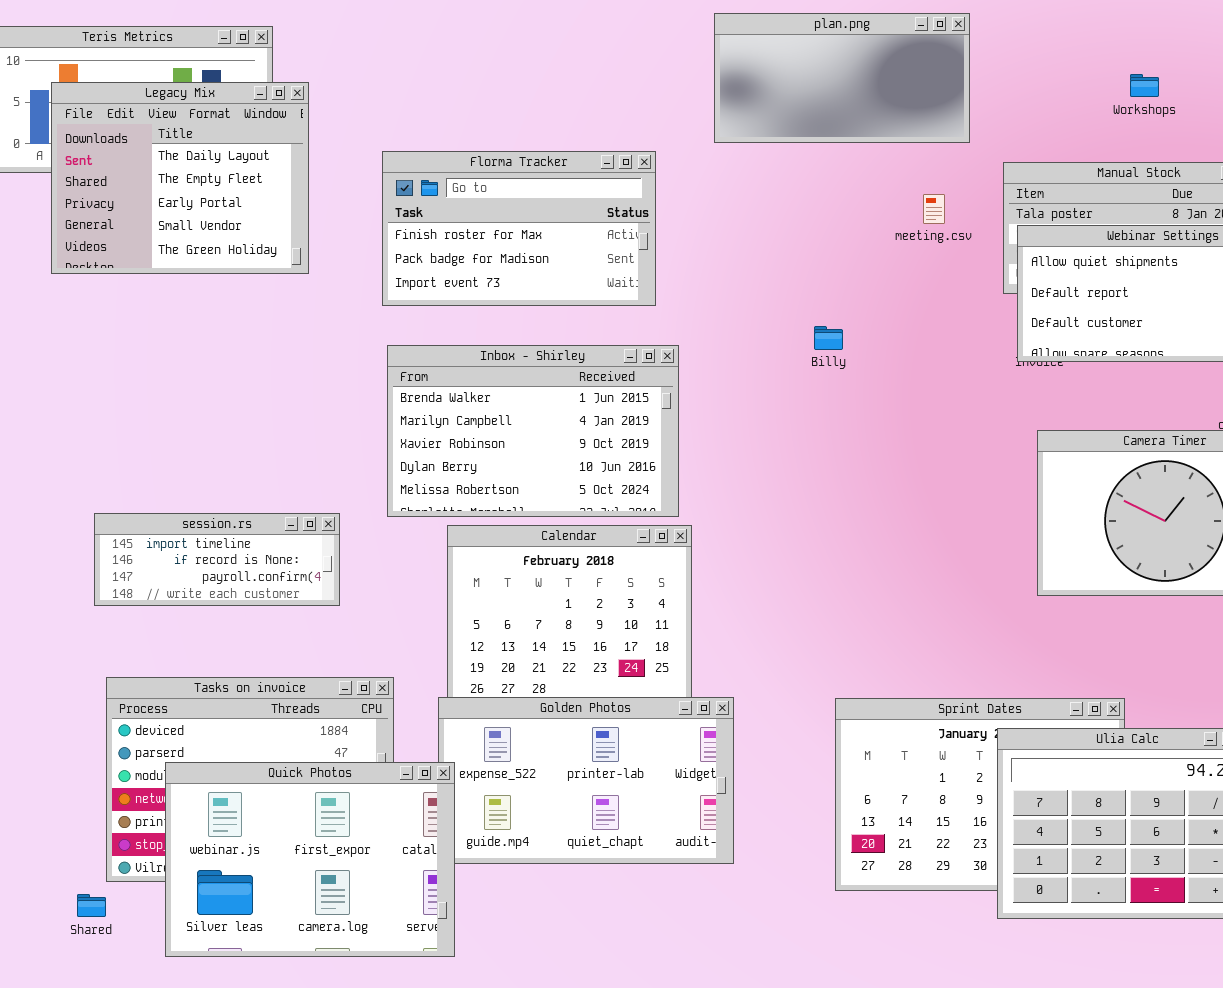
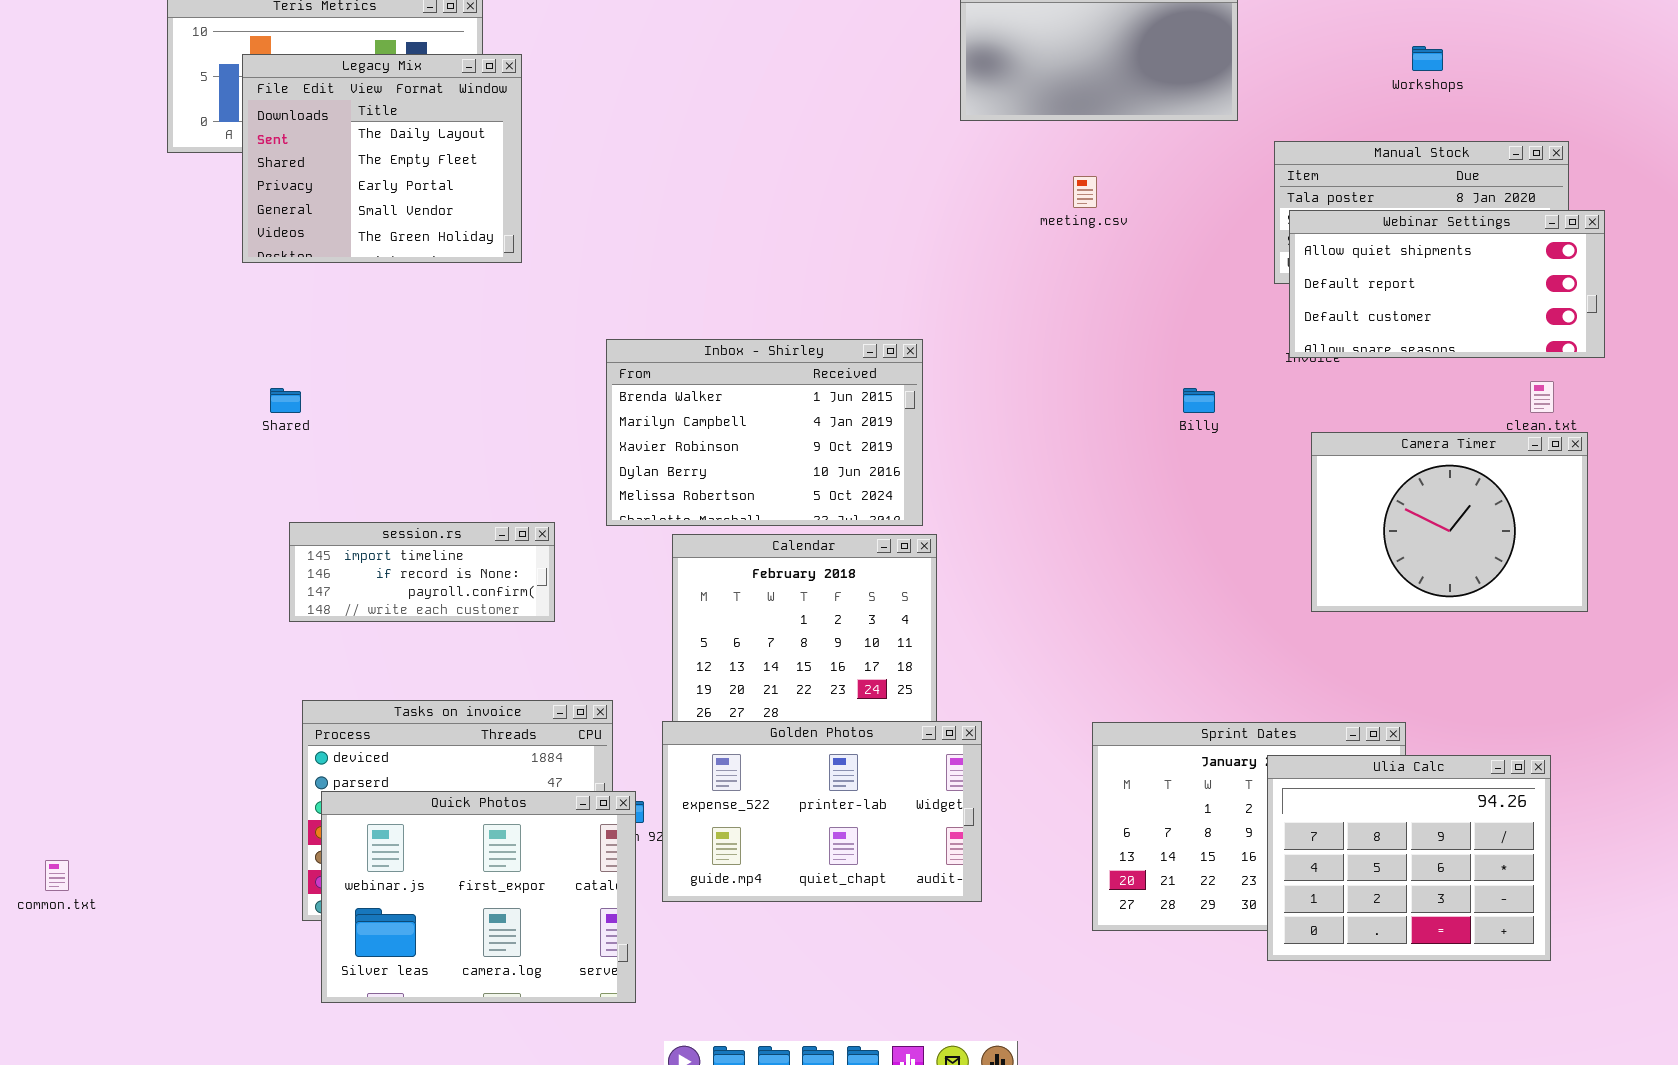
Florma Tracker: [382,151,656,306] -> none, closed
meeting.csv: [923,194,945,224] -> [1073,176,1097,208], moved
Billy: [814,326,843,350] -> [1183,388,1215,413], moved
Quick Photos: [165,762,455,957] -> [321,791,636,1003], moved
Shared: [77,894,106,917] -> [270,388,301,413], moved

